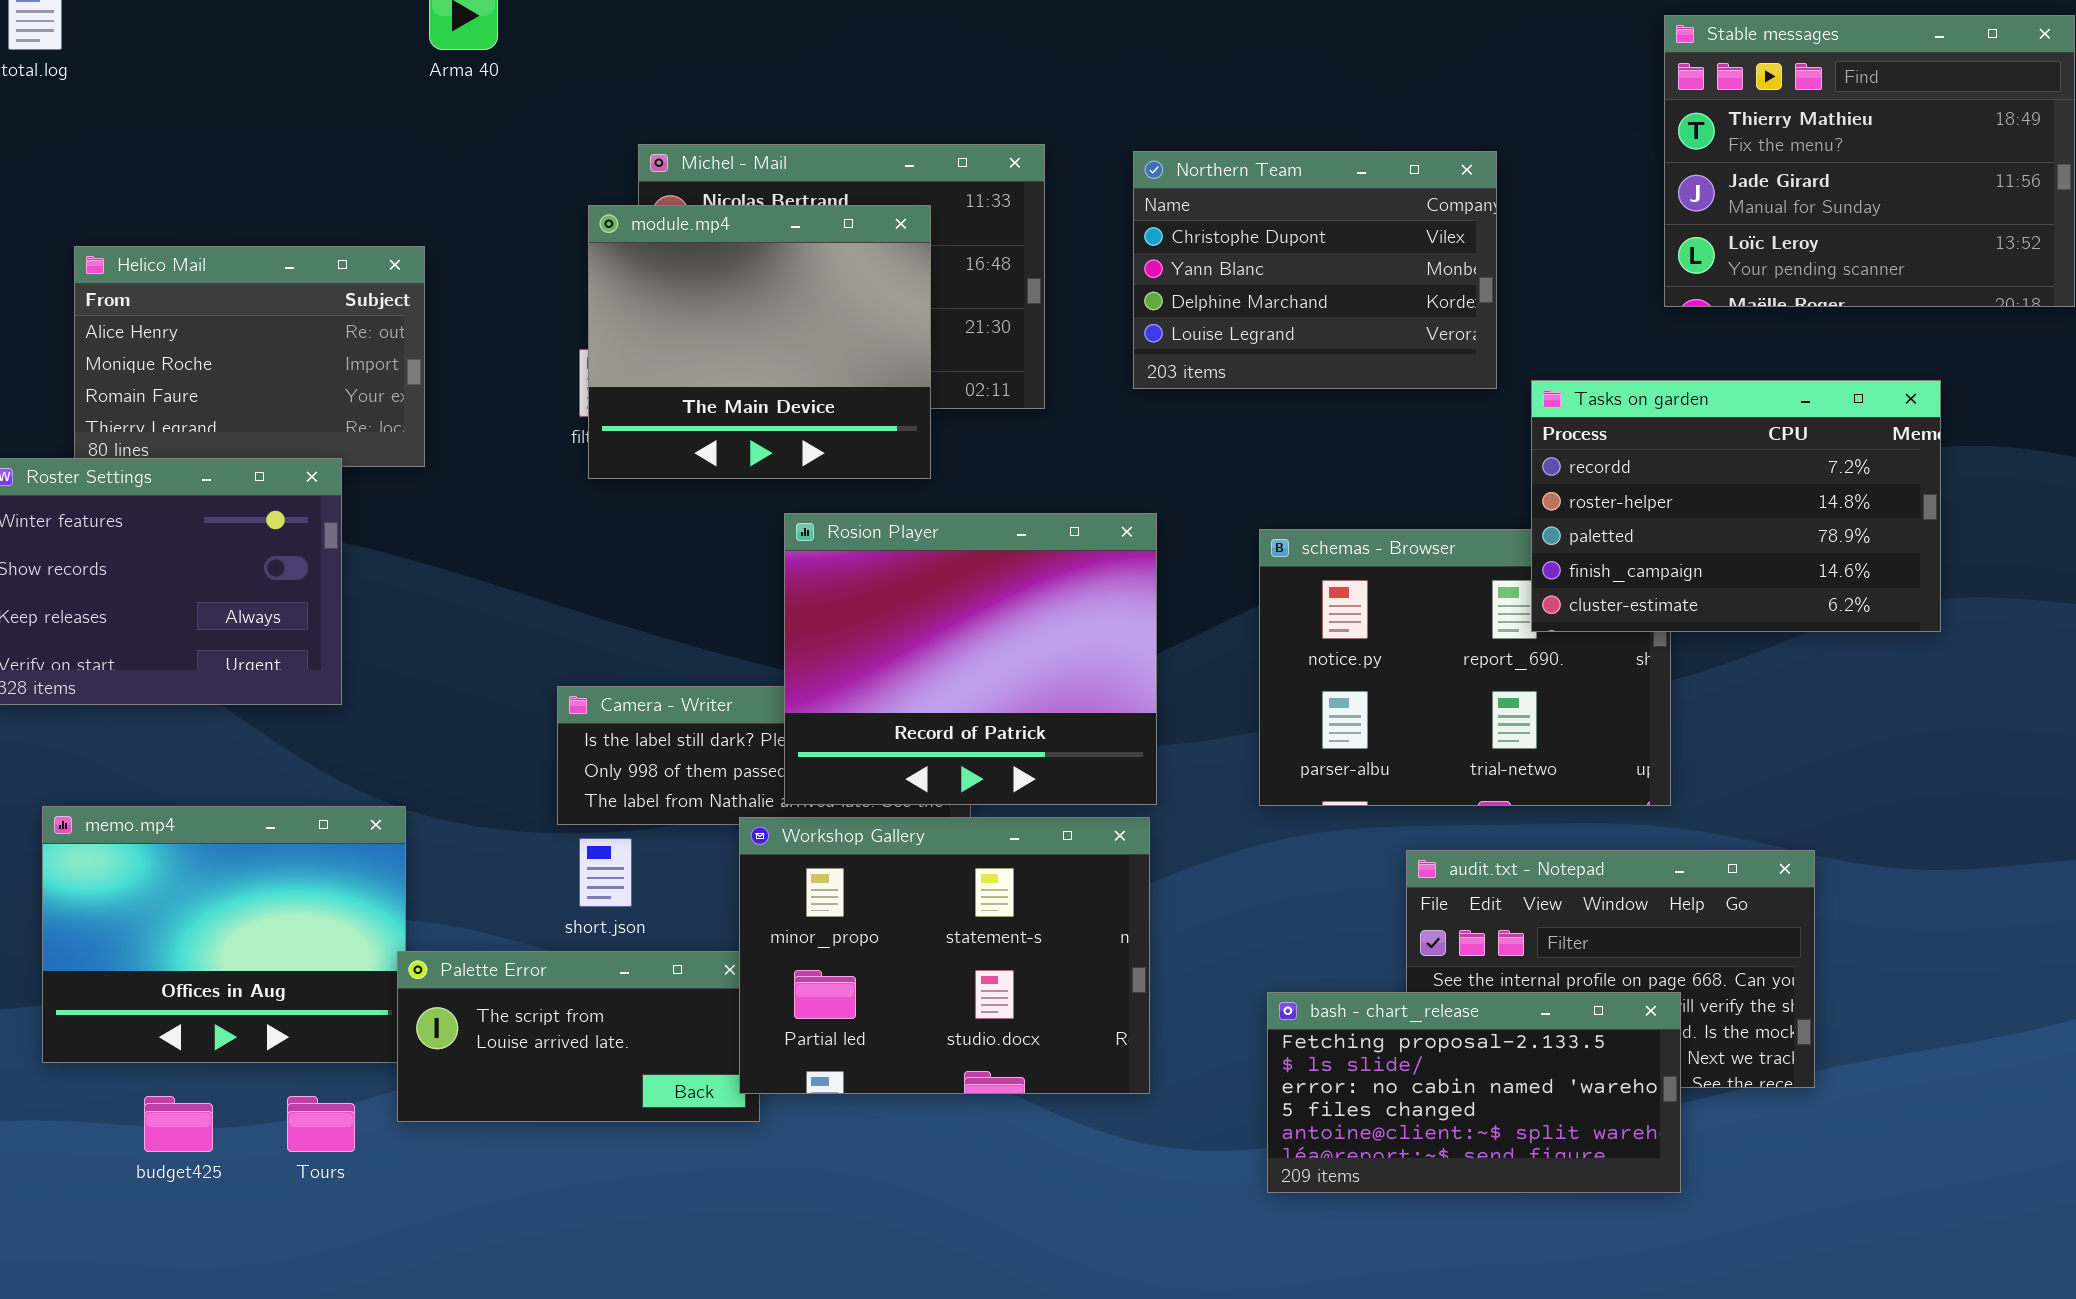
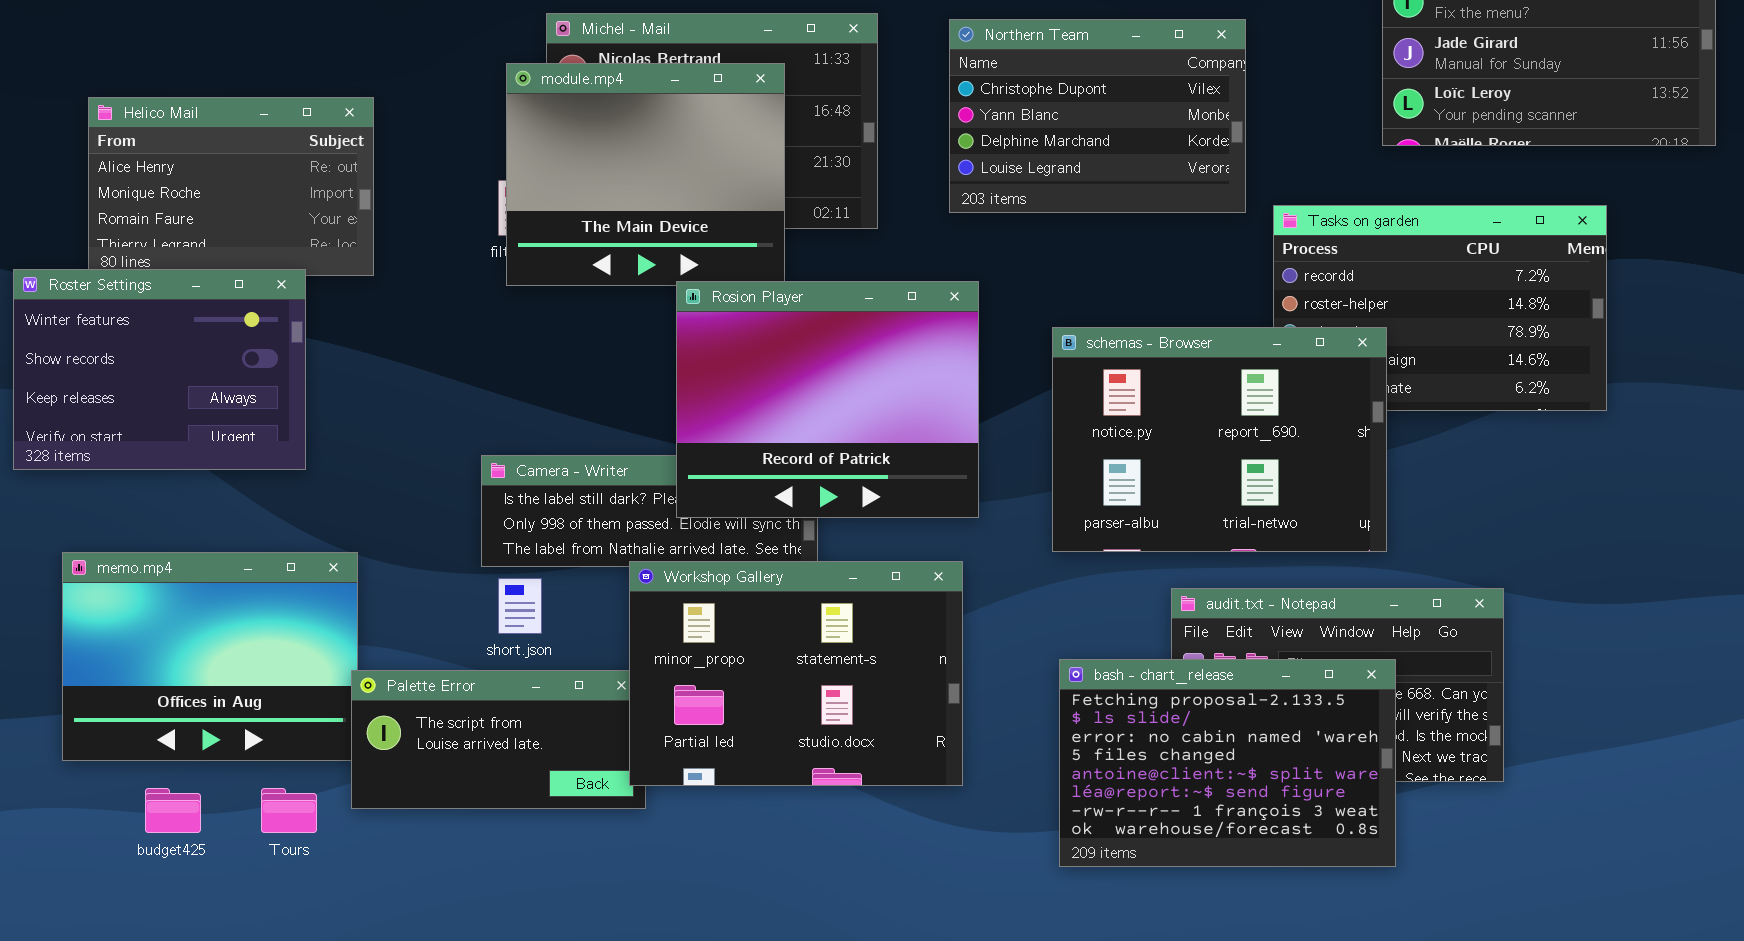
Rosion Player: [784,513,1157,805] -> [676,281,979,518], moved
schemas - Browser: [1259,529,1671,806] -> [1052,327,1387,552], raised
bash - chart_release: [1267,992,1681,1193] -> [1059,659,1396,867], resized

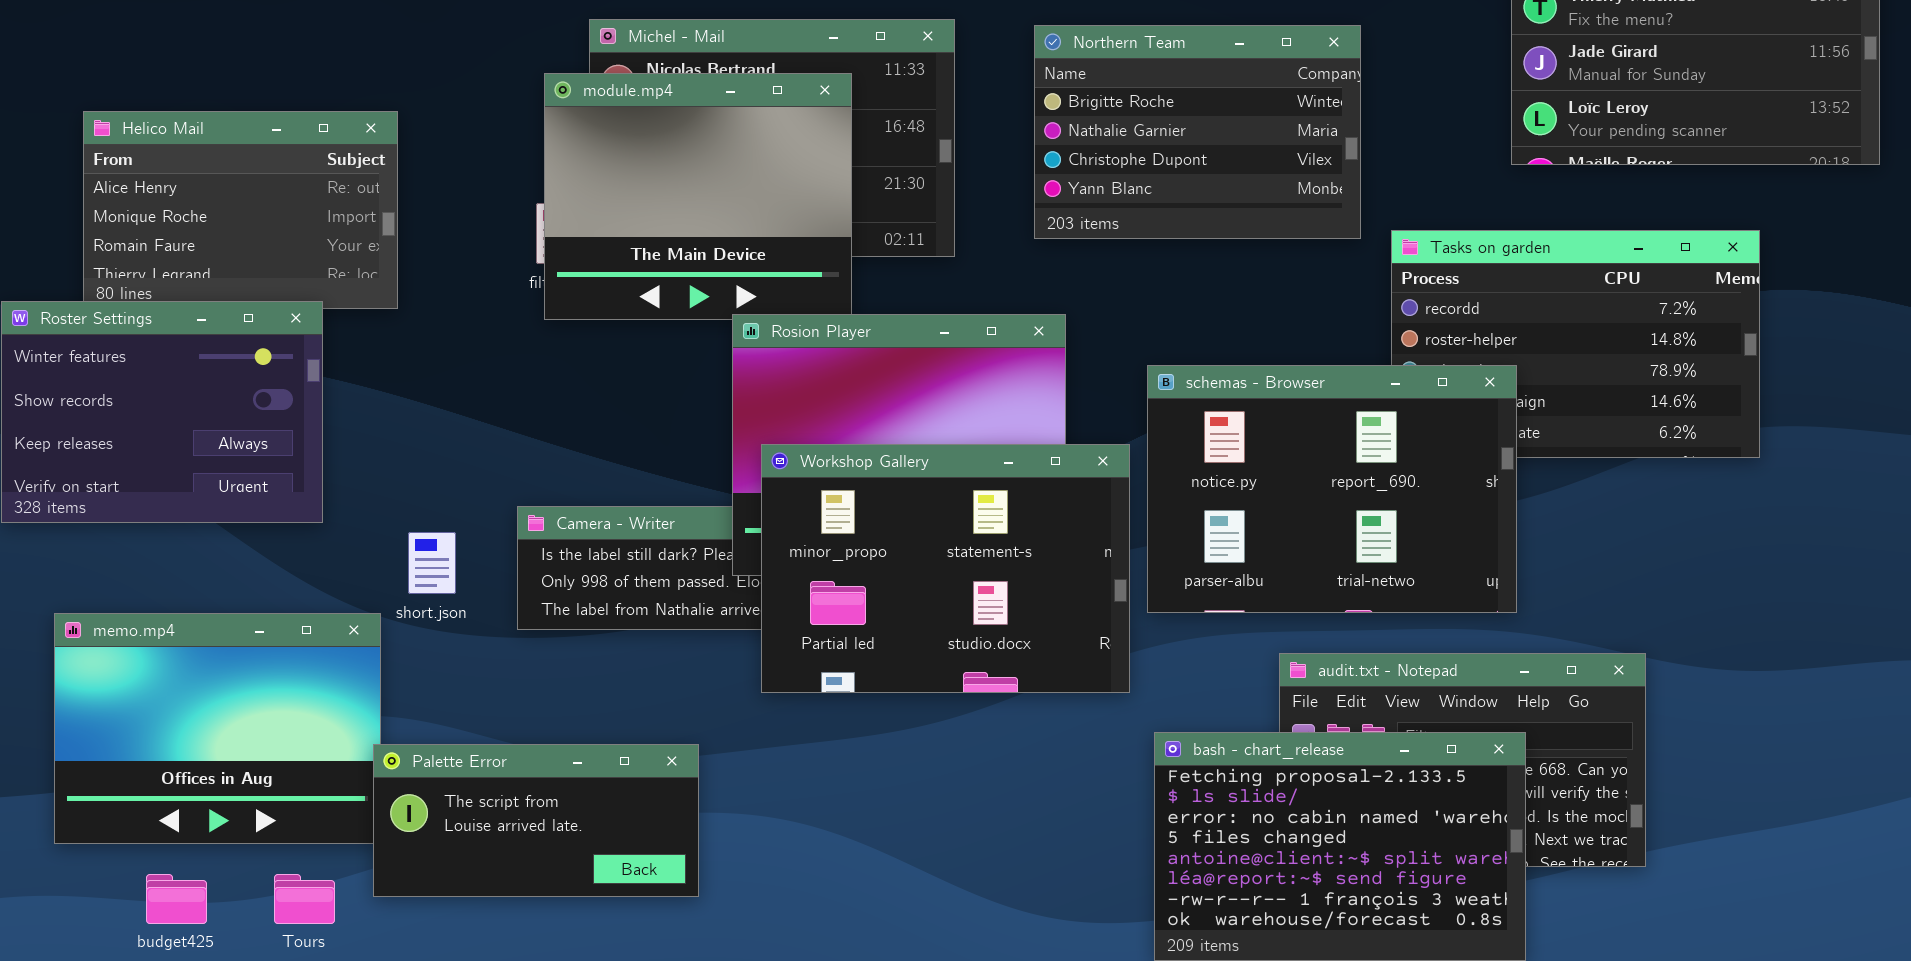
Northern Team: [949,19,1246,213] -> [1034,25,1361,239], scrolled up 2 rows
Workshop Gallery: [629,561,963,786] -> [761,444,1130,693], moved
short.json: [498,578,542,634] -> [408,532,456,594], moved

